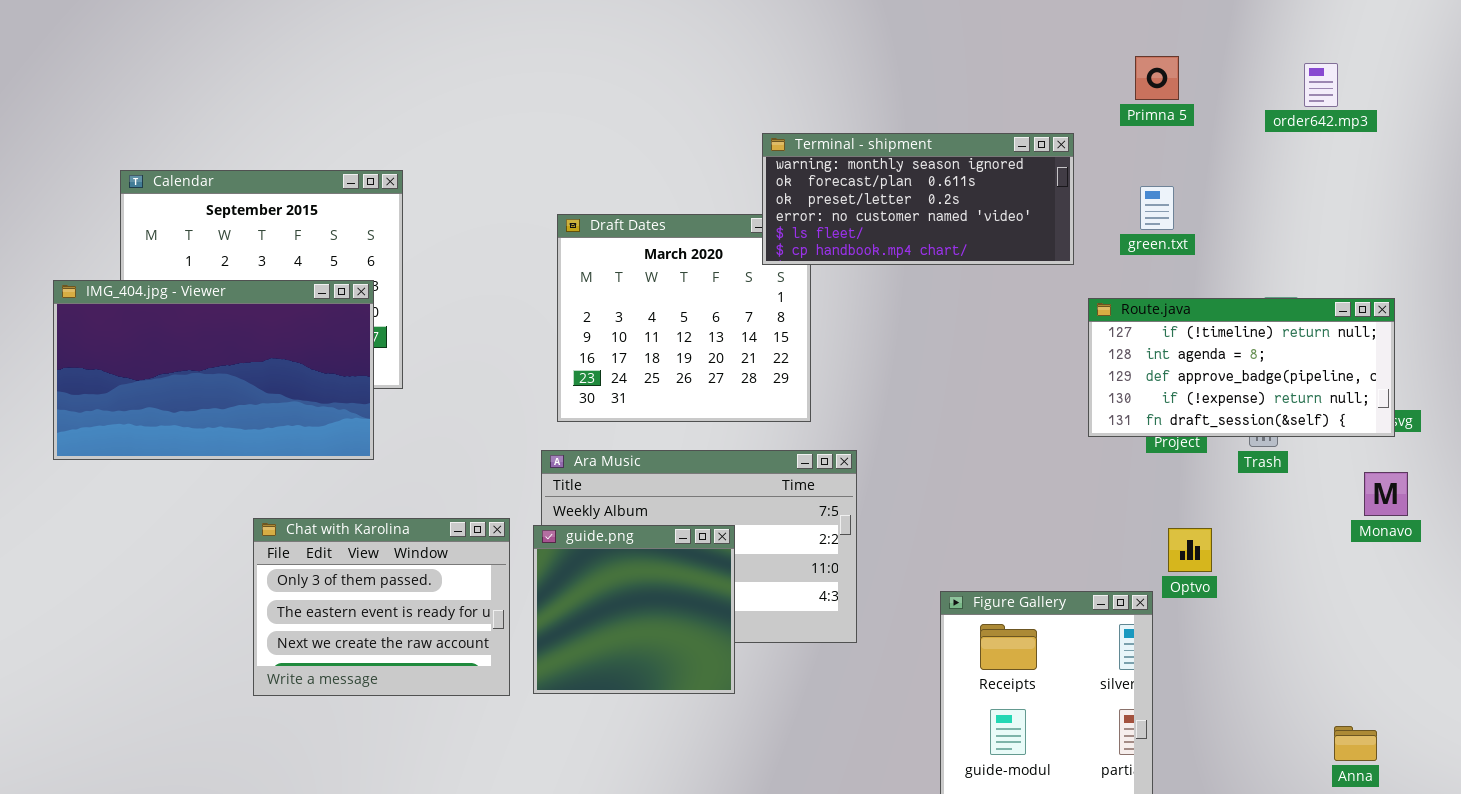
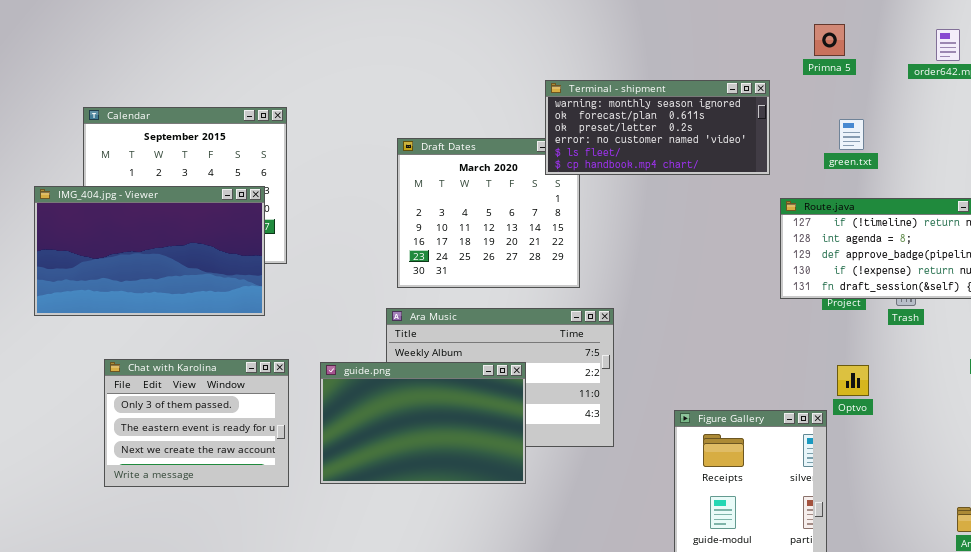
green.txt: [1140,186,1174,230] -> [839,119,864,150], moved
Chat with Karolina: [253,518,510,696] -> [104,359,289,487], moved
guide.png: [533,525,735,694] -> [320,362,526,484], resized

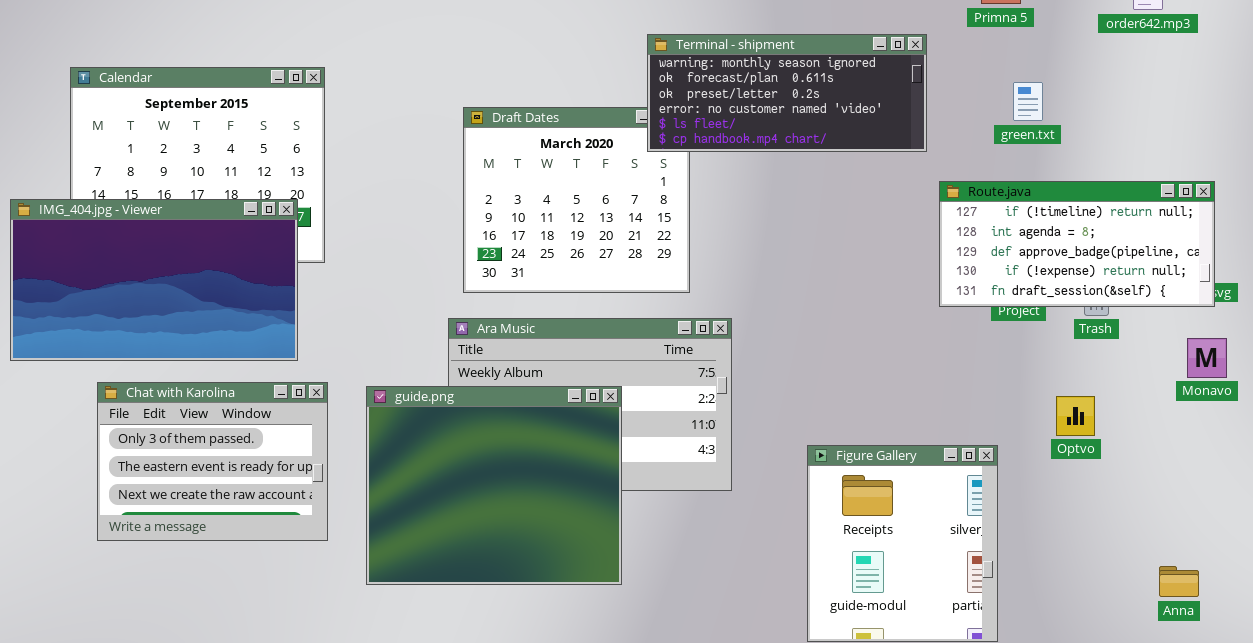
IMG_404.jpg - Viewer: [34,186,265,316] -> [10,199,298,361], moved
guide.png: [320,362,526,484] -> [366,386,622,585], resized
Optvo: [837,365,869,396] -> [1056,396,1095,436], moved

